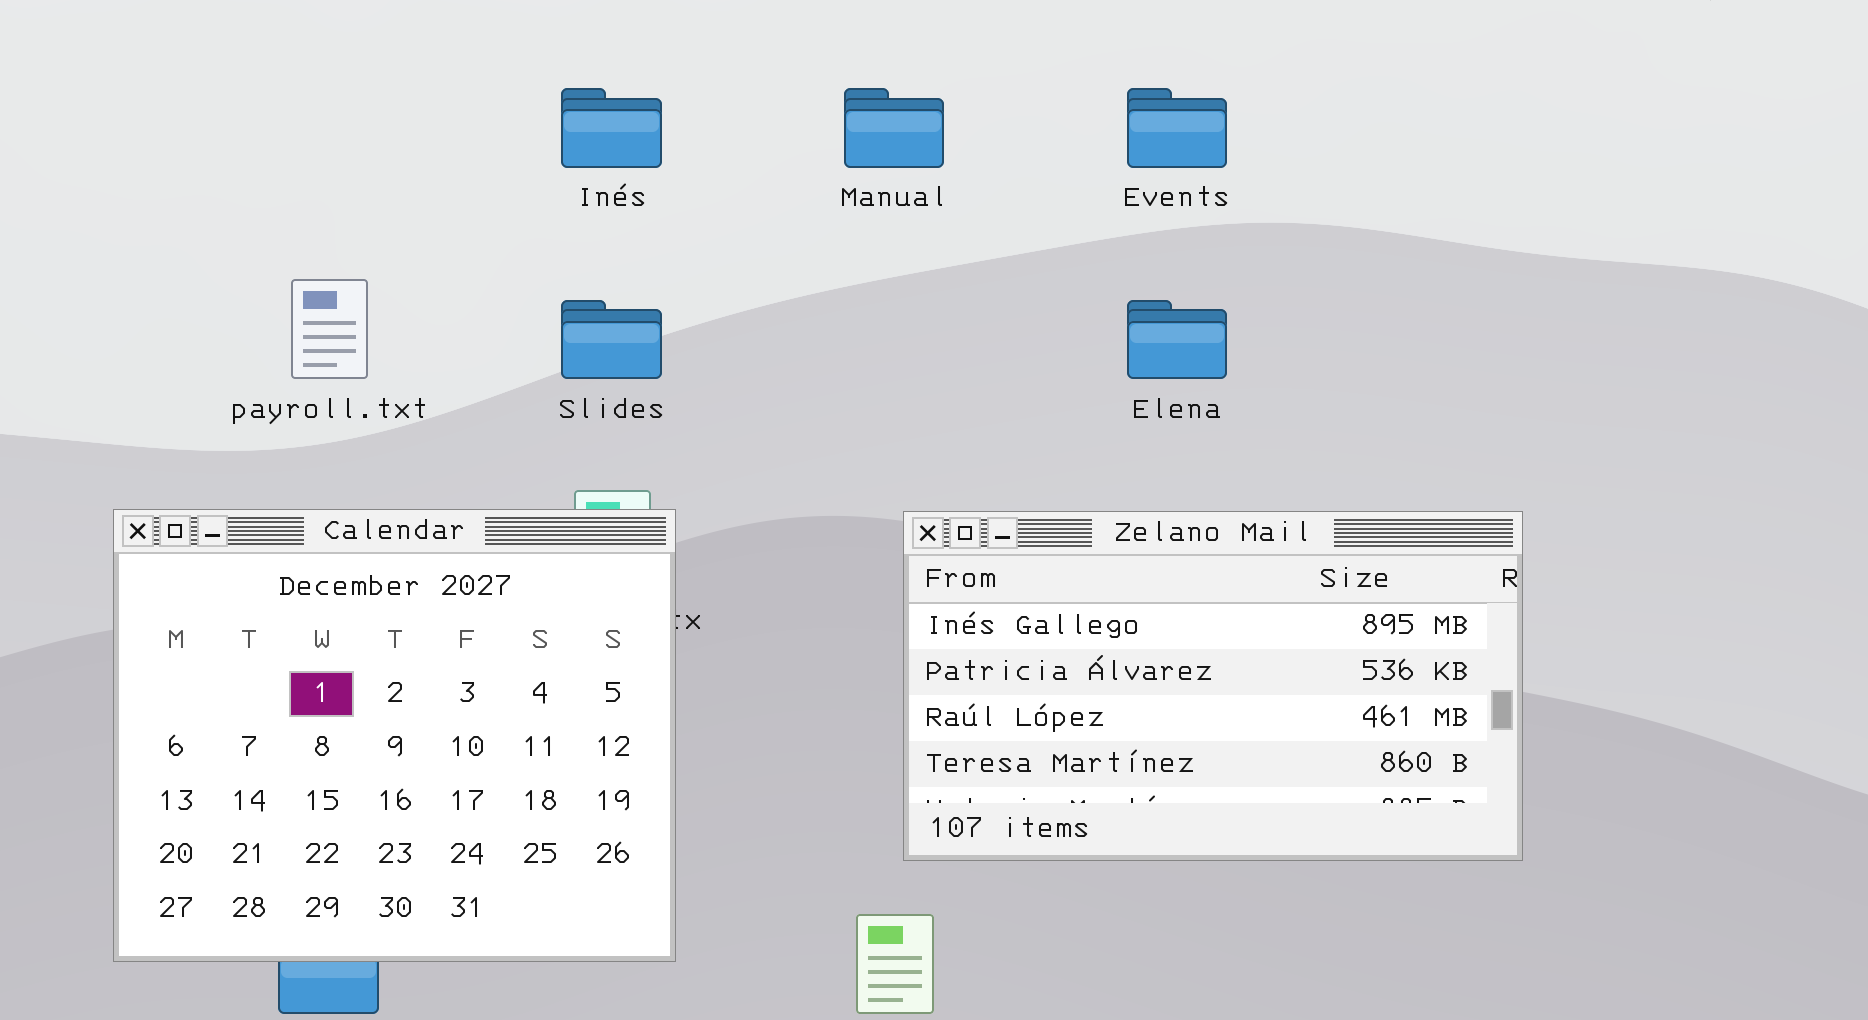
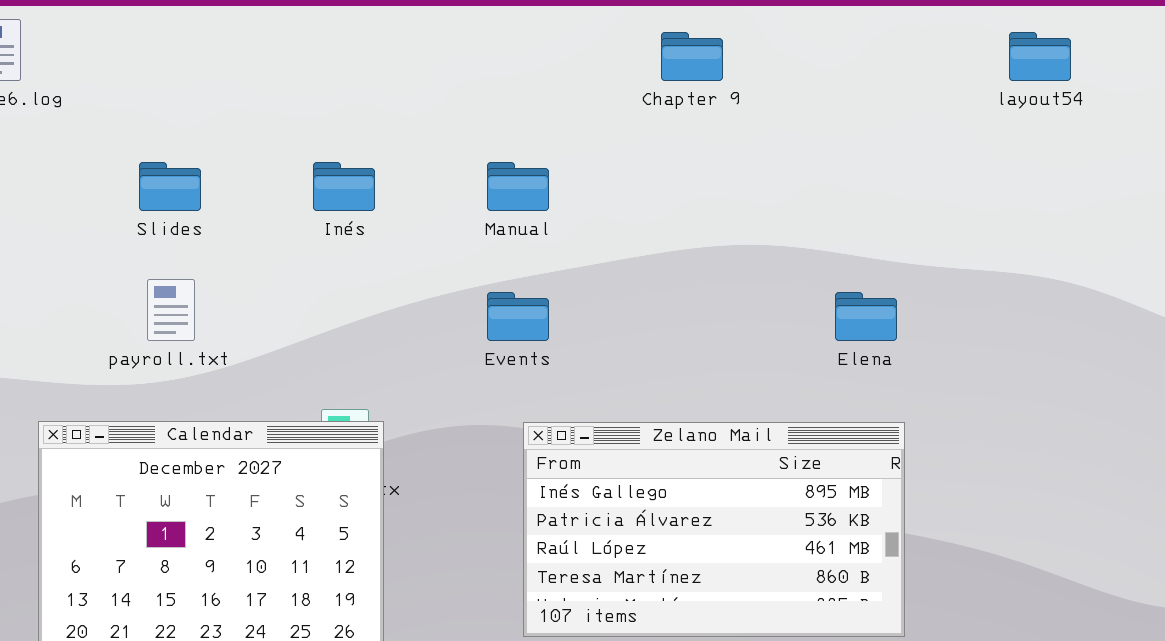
Events: [1127,88,1227,168] -> [487,292,549,341], moved
Slides: [561,300,662,379] -> [139,162,201,211], moved
Elena: [1127,300,1227,379] -> [835,292,897,341], moved

